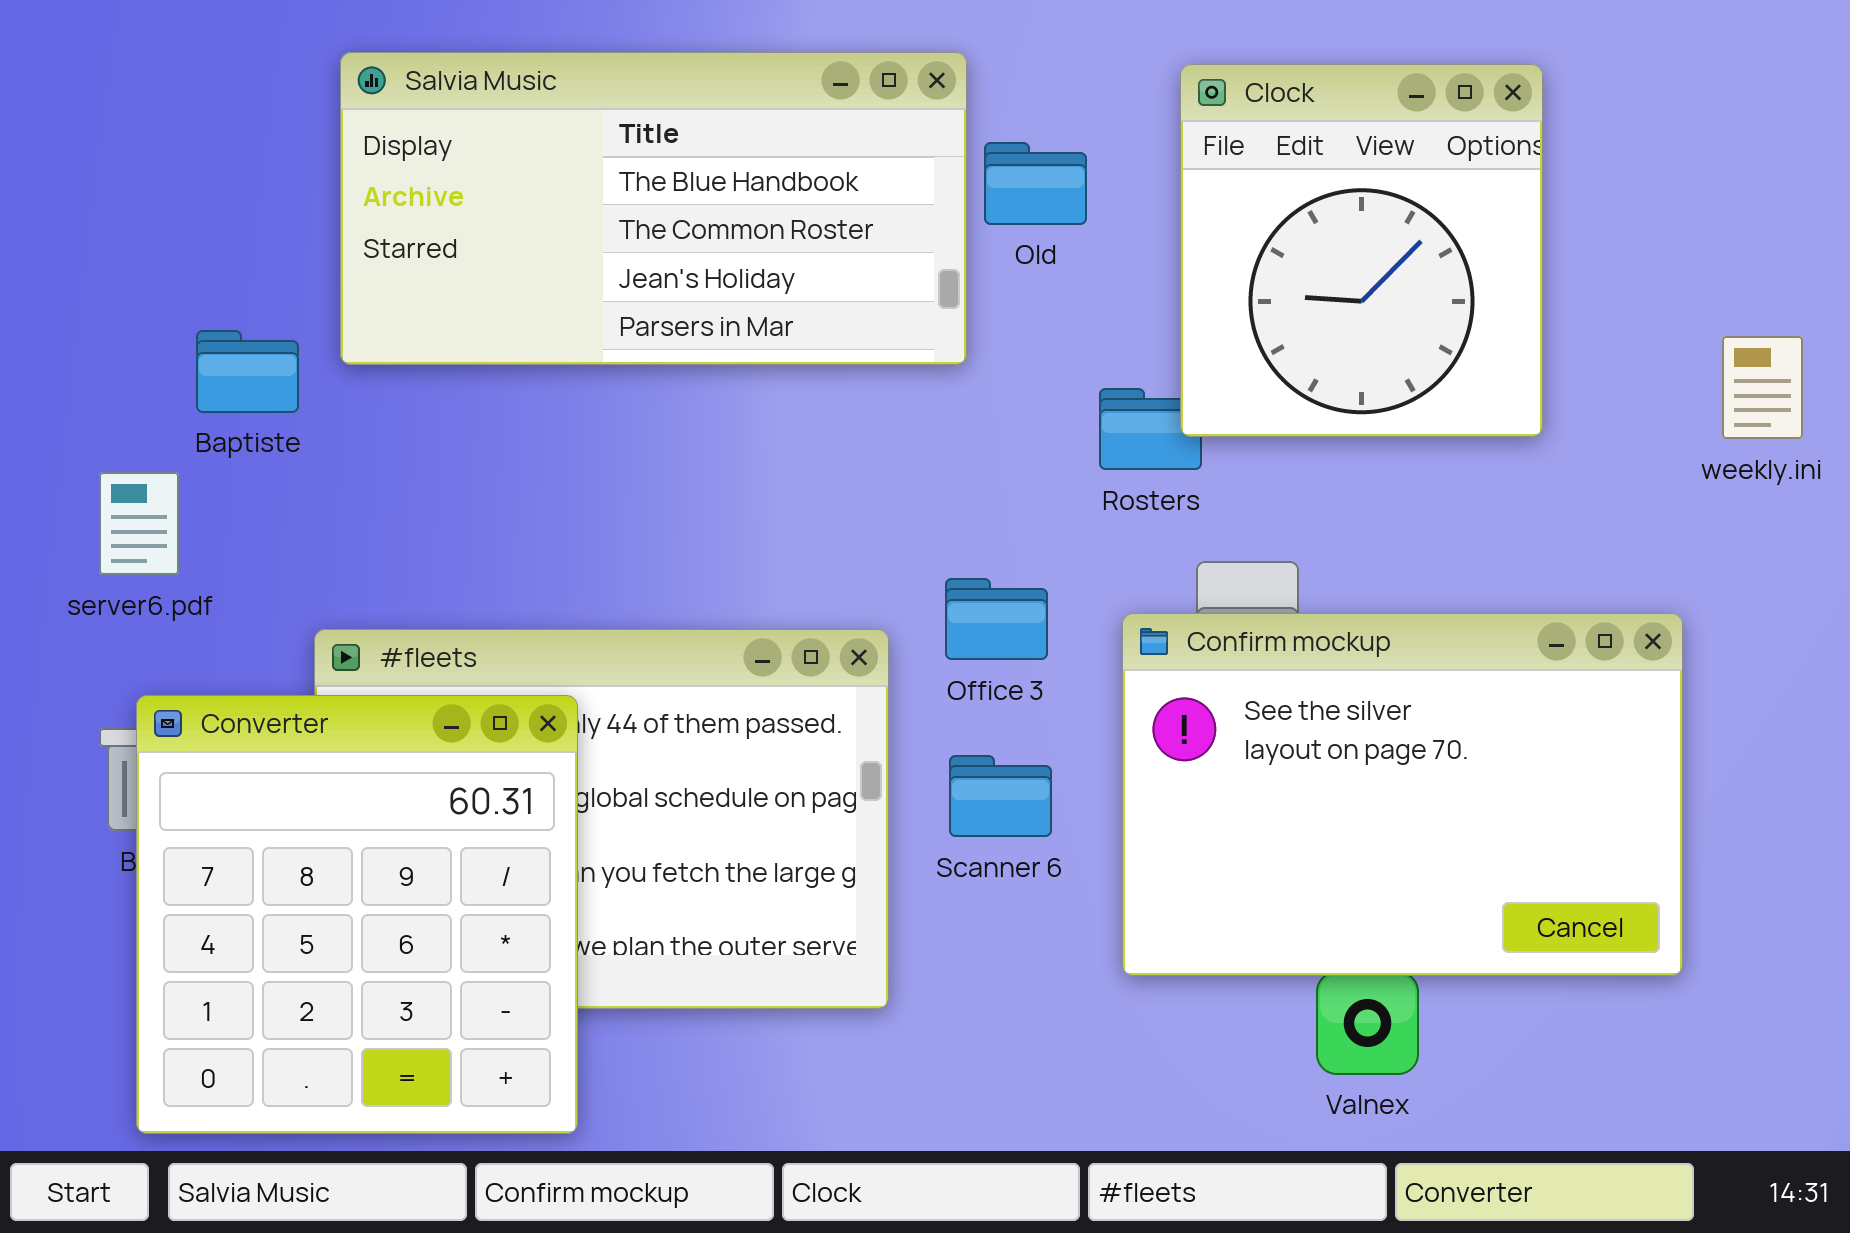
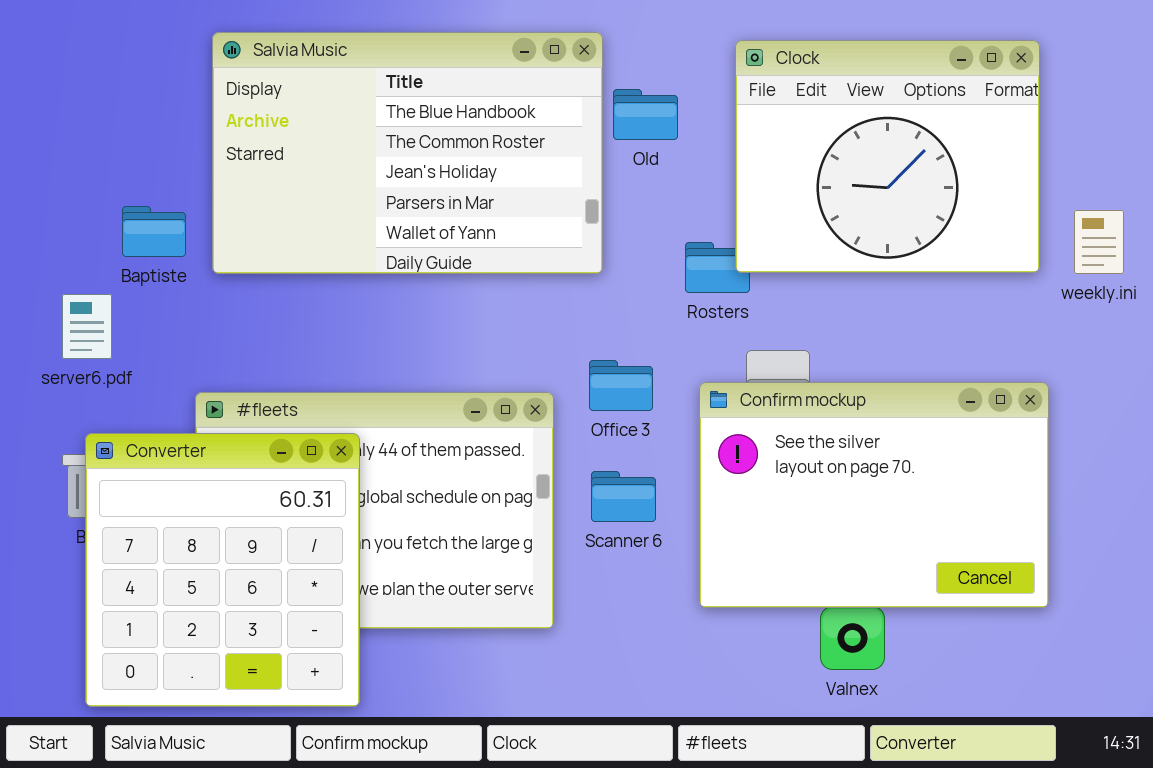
Salvia Music: [340,52,967,365] -> [212,32,603,274], resized
Clock: [1180,64,1543,437] -> [735,40,1040,273], resized

